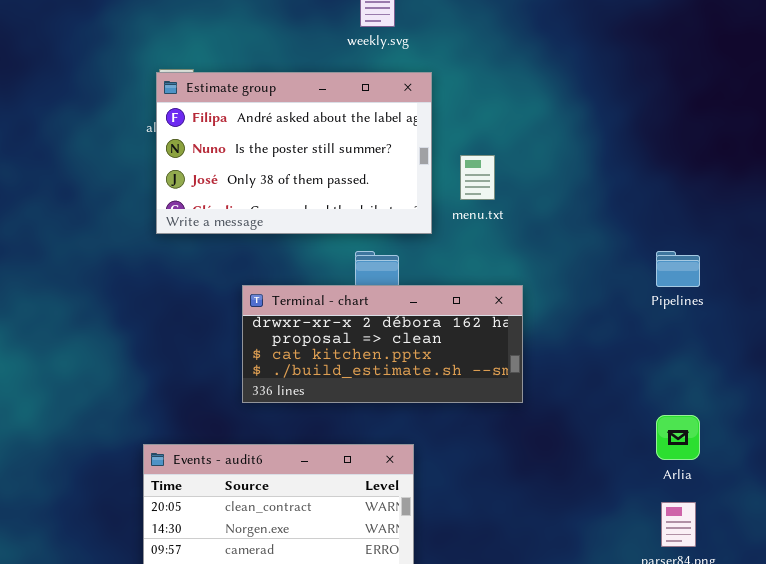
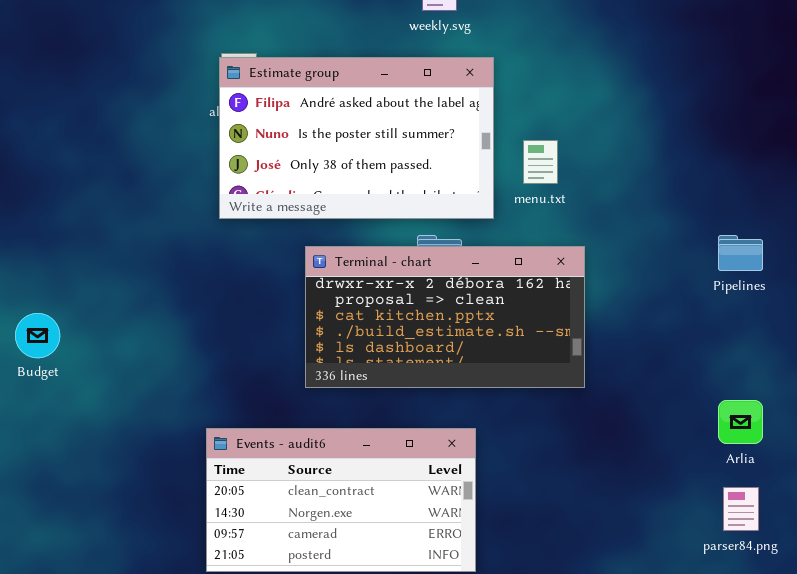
Terminal - chart: [242,285,523,403] -> [305,246,585,388], resized

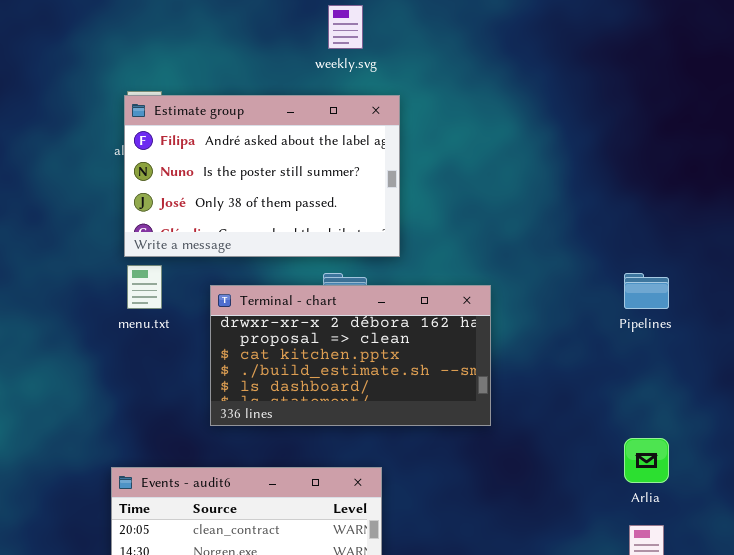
menu.txt: [523,140,558,184] -> [127,265,162,309], moved

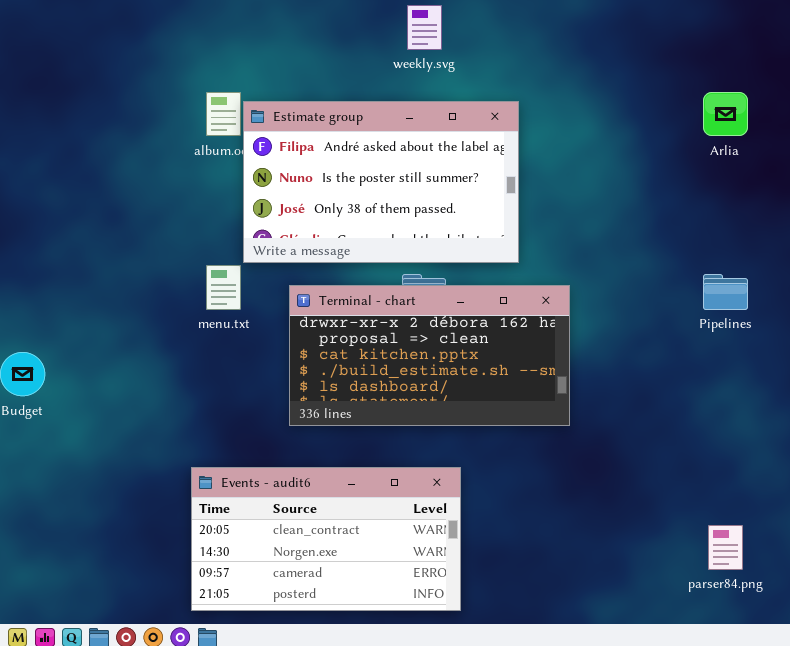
Estimate group: [124,95,400,257] -> [243,101,519,263], moved
Arlia: [624,438,669,483] -> [703,92,748,136], moved

